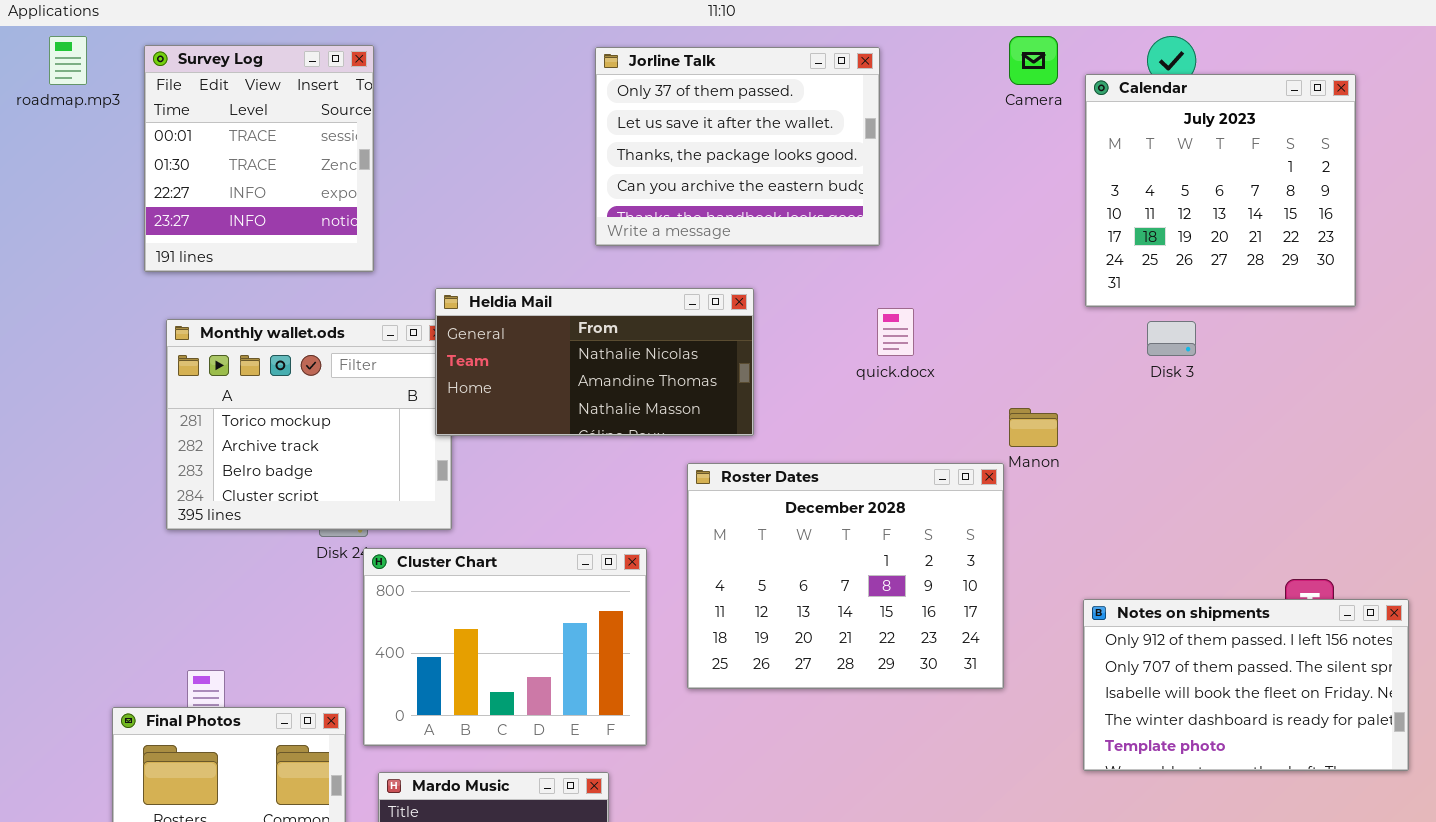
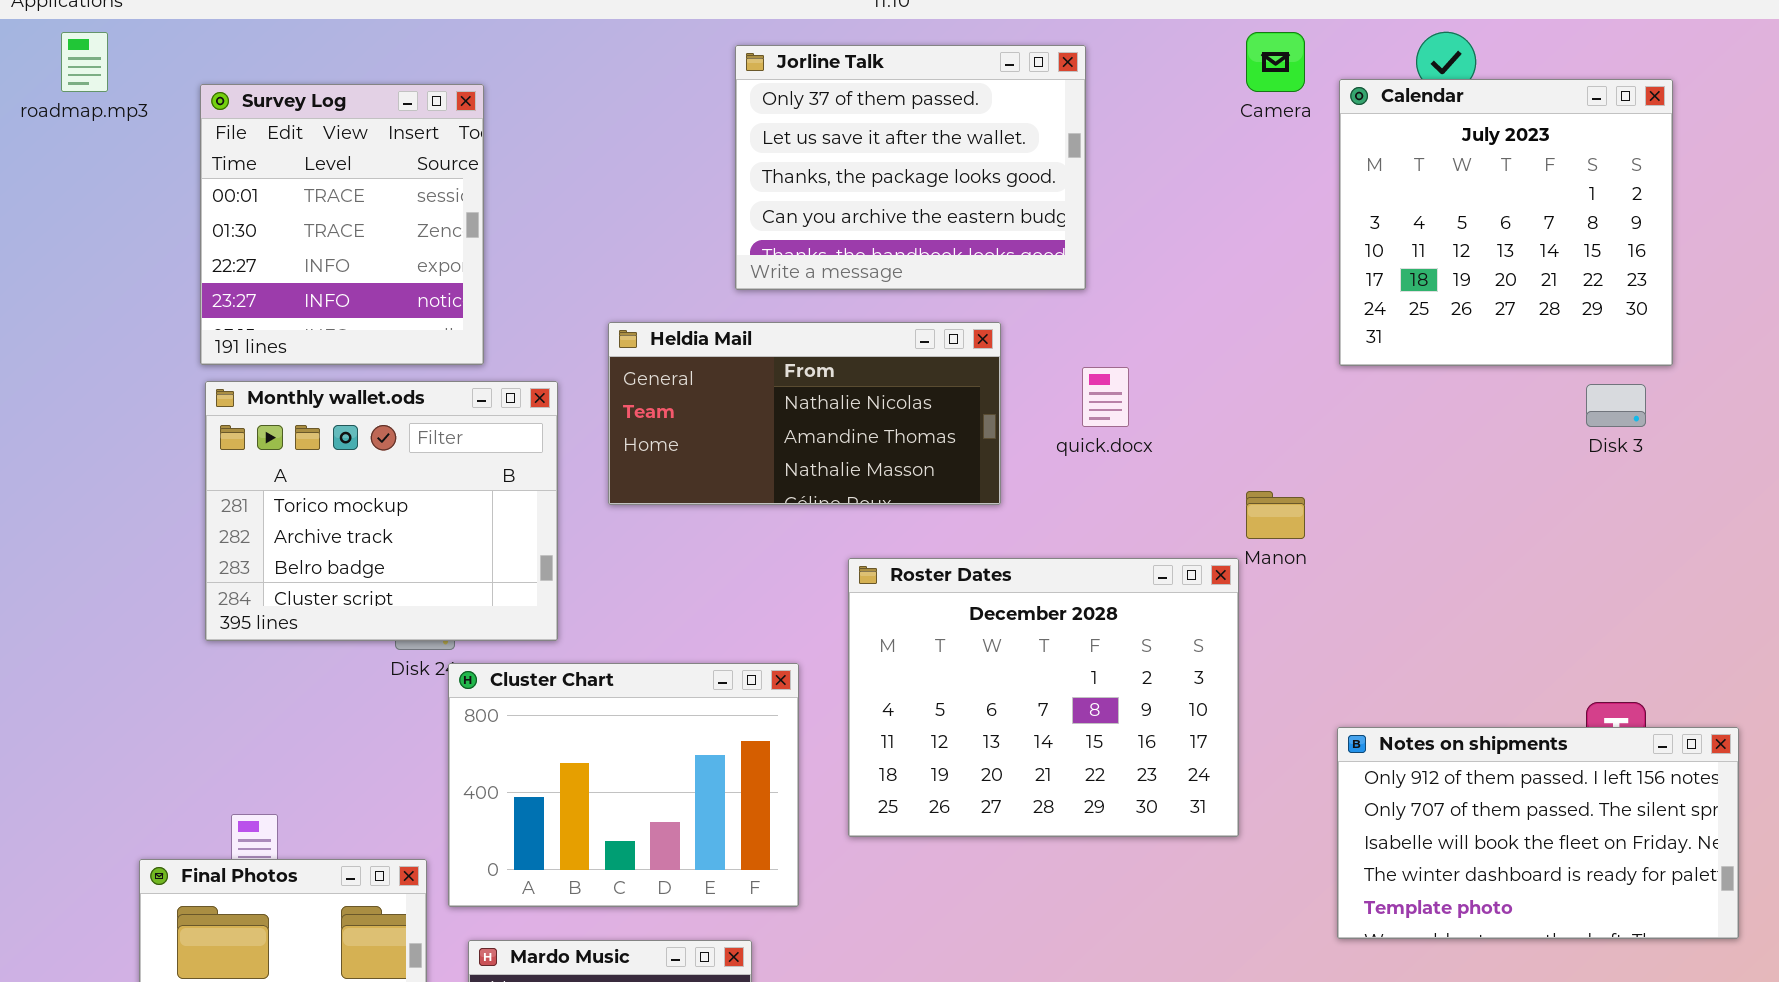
Survey Log: [144,45,374,272] -> [200,84,484,365], moved
Heldia Mail: [435,288,754,436] -> [608,322,1001,505], moved
Disk 3: [1147,321,1196,356] -> [1586,384,1646,427], moved

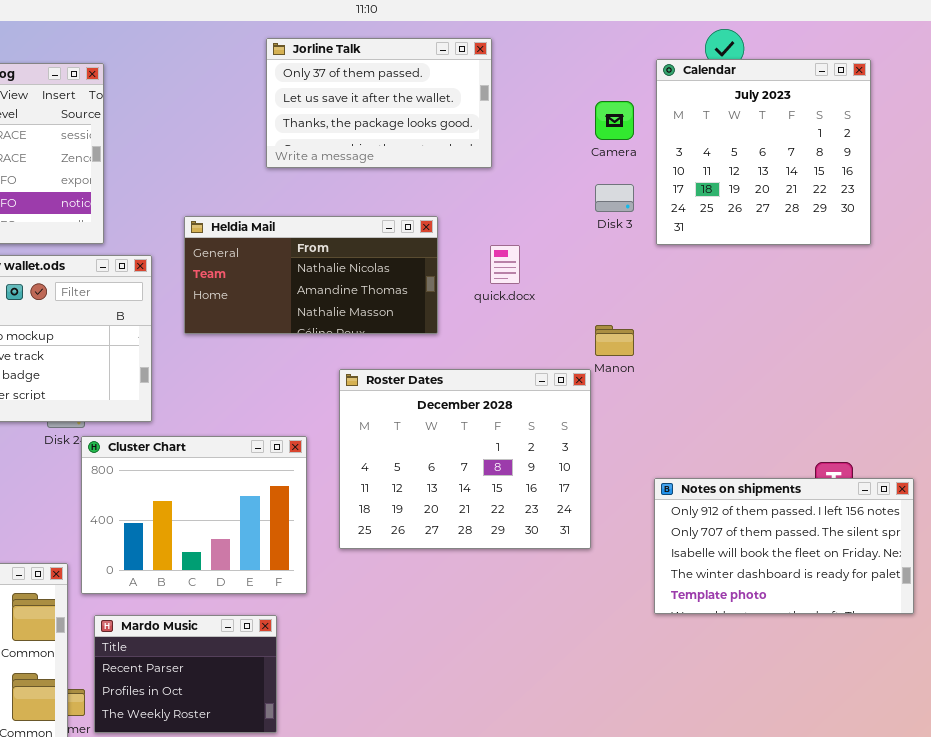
Camera: [1246,32,1305,92] -> [595,101,634,140], moved
Jorline Talk: [735,45,1086,290] -> [266,38,492,168], resized
Disk 3: [1586,384,1646,427] -> [595,184,634,212], moved

